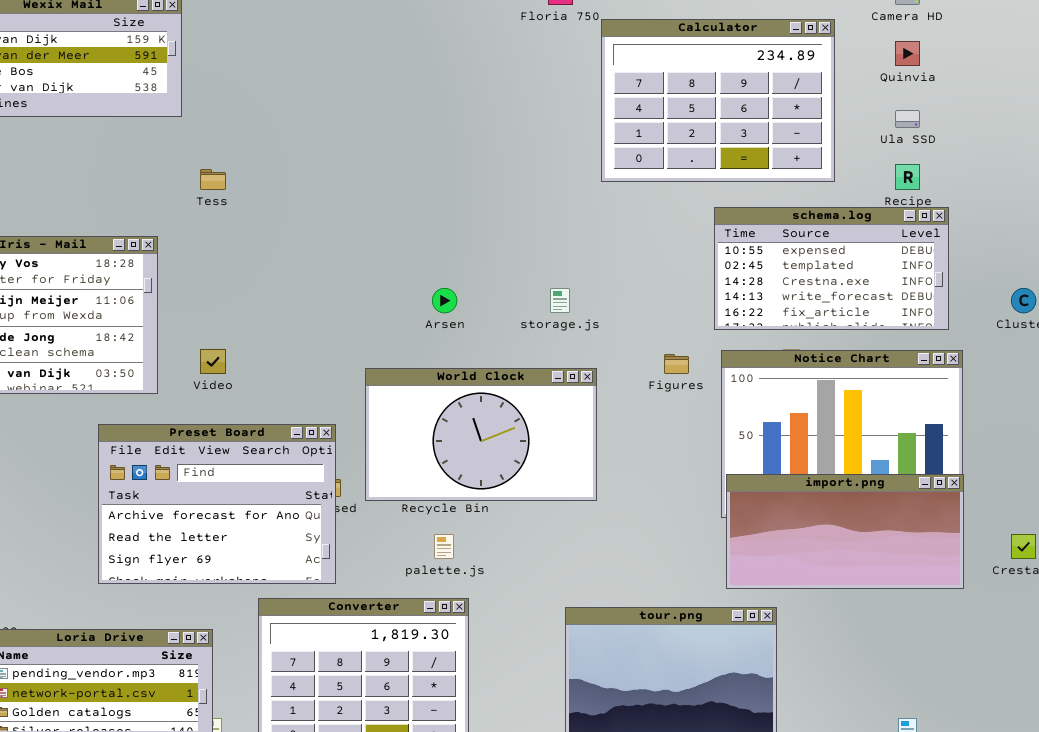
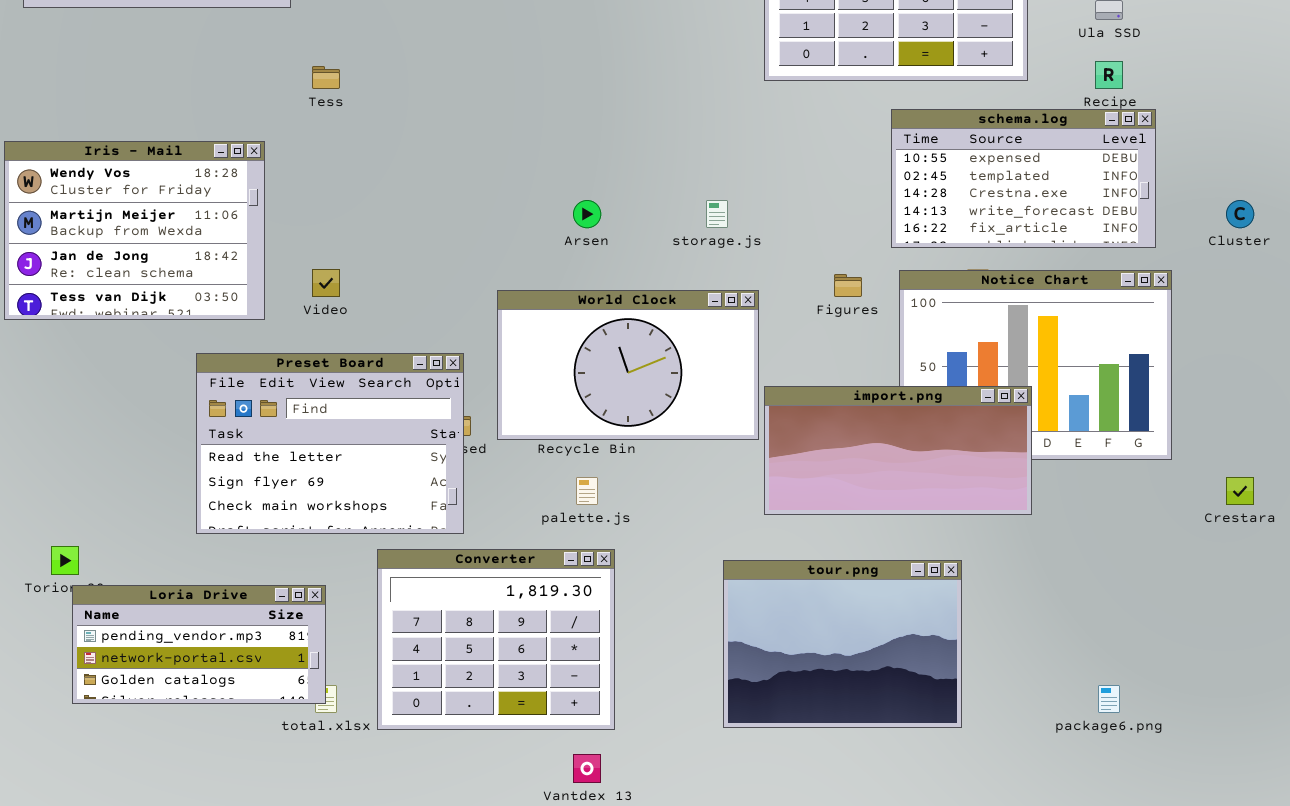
Preset Board: [98,424,336,584] -> [196,353,464,534], scrolled down 1 row
import.png: [726,474,964,589] -> [764,386,1032,515], moved

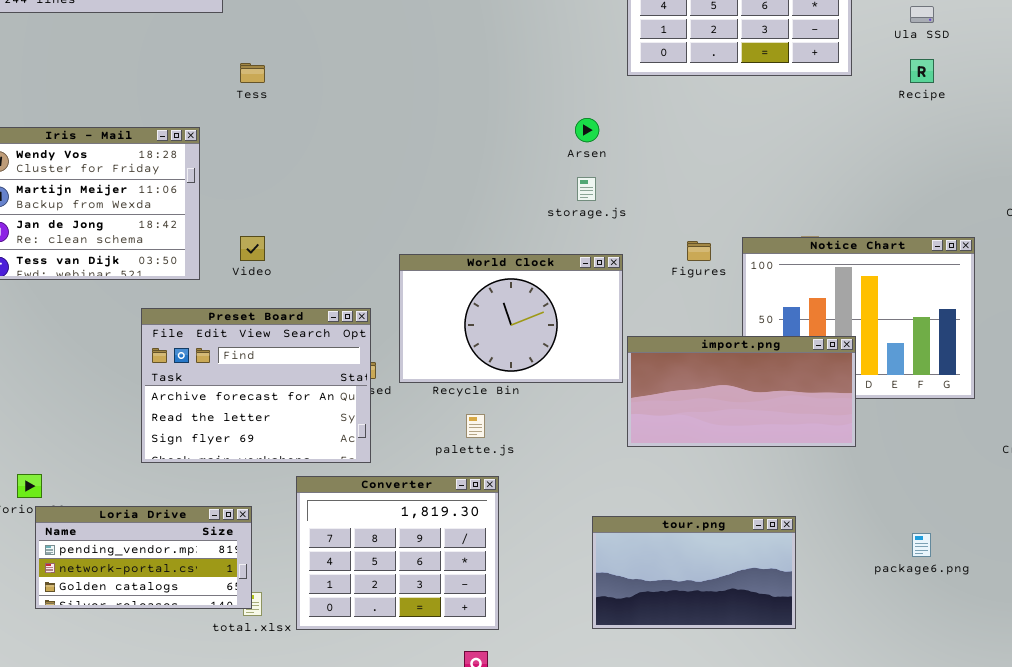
schema.log: [891,109,1156,248] -> none, closed
Arsen: [573,200,601,228] -> [575,118,599,142], moved
Preset Board: [196,353,464,534] -> [141,308,371,463], scrolled up 1 row
tour.png: [723,560,962,728] -> [592,516,796,629], resized
package6.png: [1098,685,1120,713] -> [912,533,931,557], moved

